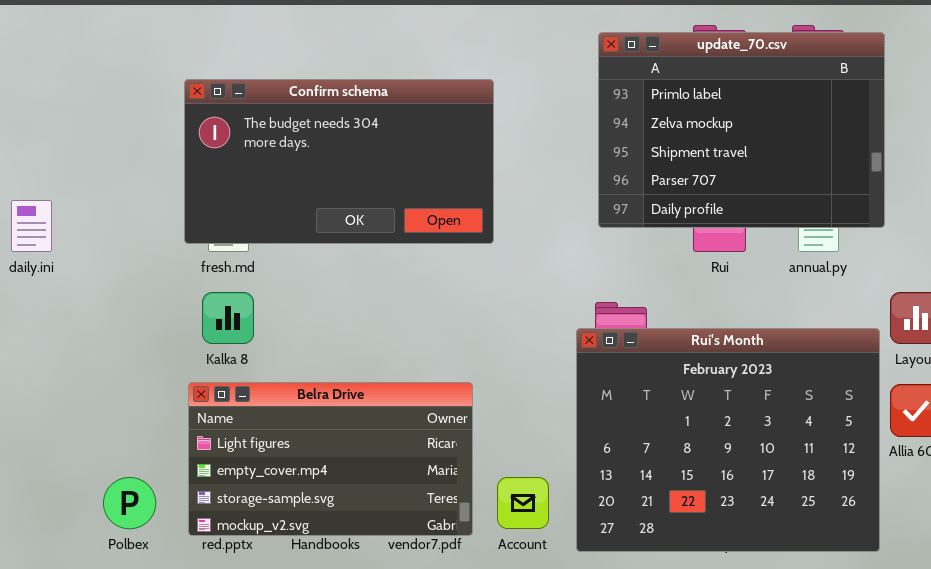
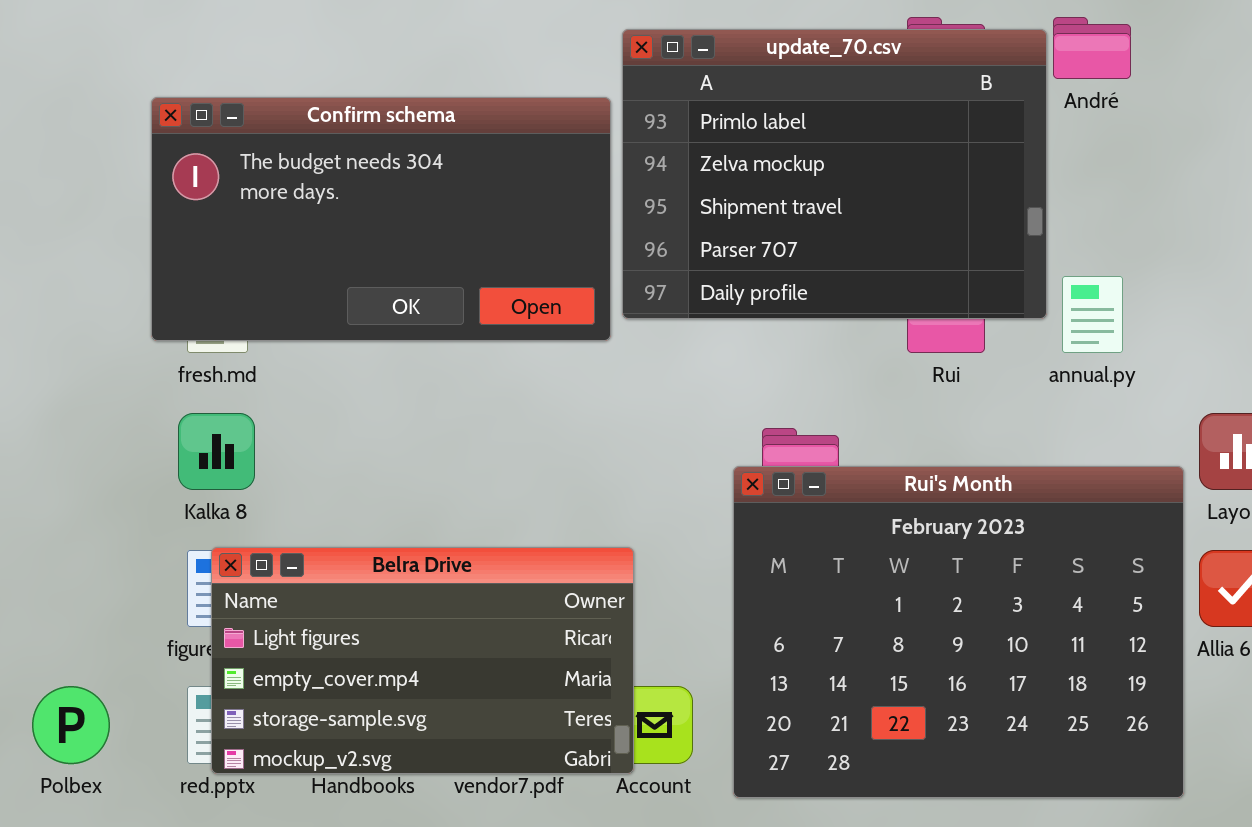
update_70.csv: [598,32,885,228] -> [622,29,1047,319], moved
Belra Drive: [188,382,473,536] -> [211,547,634,774], moved

